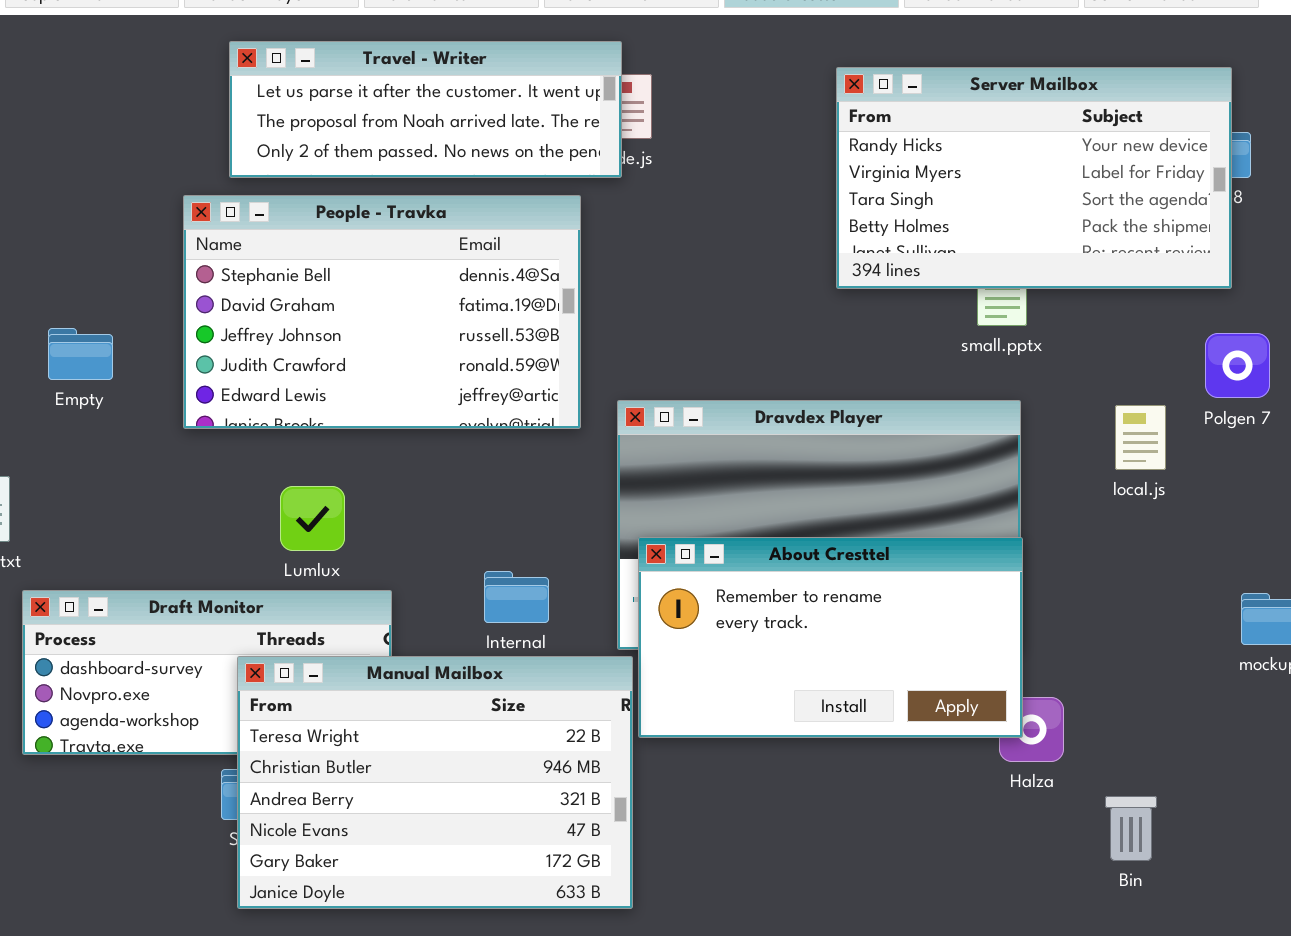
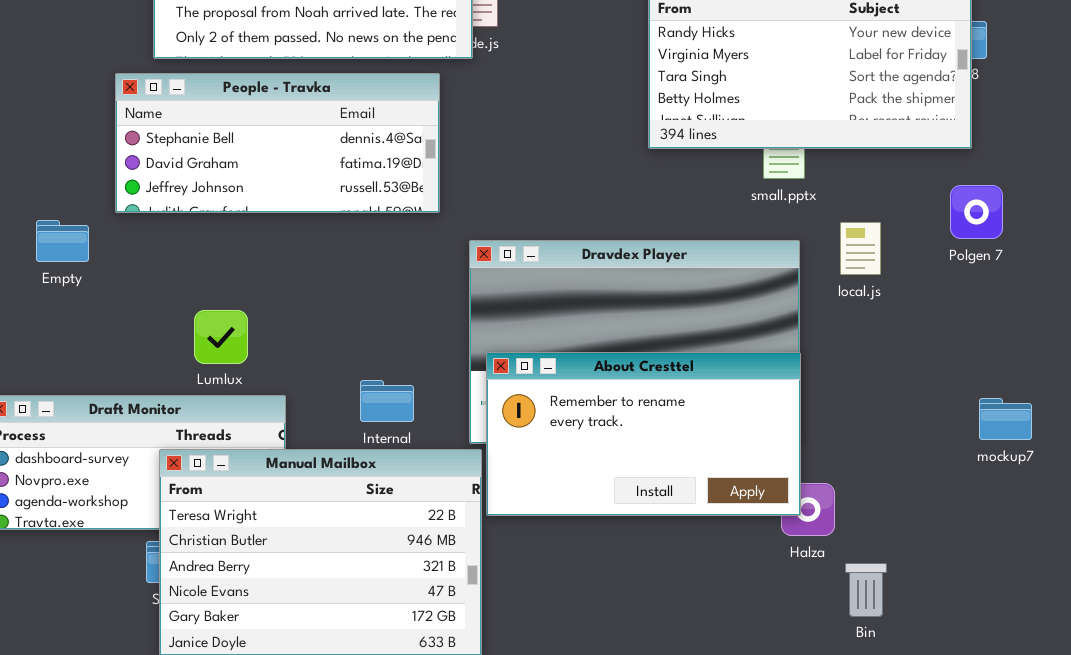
People - Travka: [183,195,581,429] -> [115,73,440,213], resized
Empty: [48,328,113,380] -> [36,220,89,262], moved
local.js: [1115,405,1166,470] -> [840,222,881,275], moved
Bin: [1105,796,1157,861] -> [845,563,887,617], moved

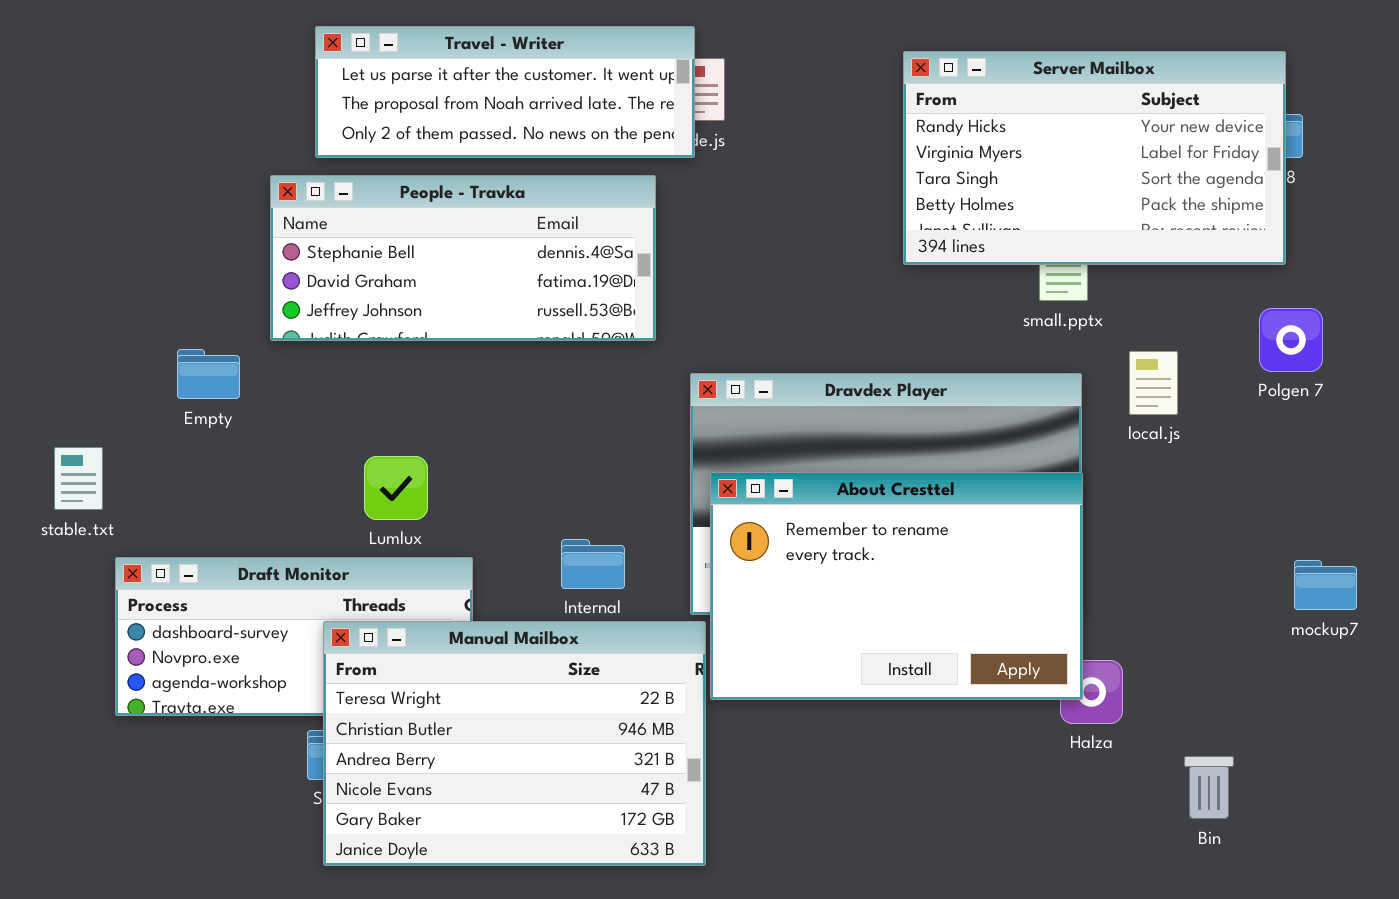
About Cresttel: [486,352,801,516] -> [710,472,1083,700], resized
Bin: [845,563,887,617] -> [1184,756,1234,819], moved

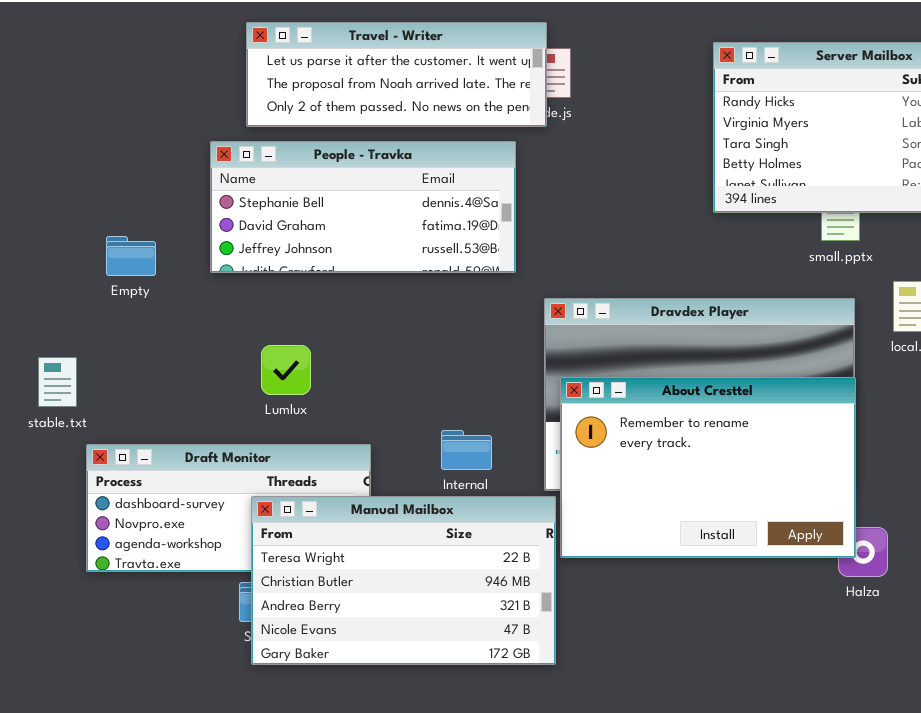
Empty: [177,349,240,399] -> [106,236,156,276], moved
Lumlux: [364,456,428,520] -> [261,345,311,395], moved
Manual Mailbox: [323,621,706,866] -> [251,496,556,665], resized

